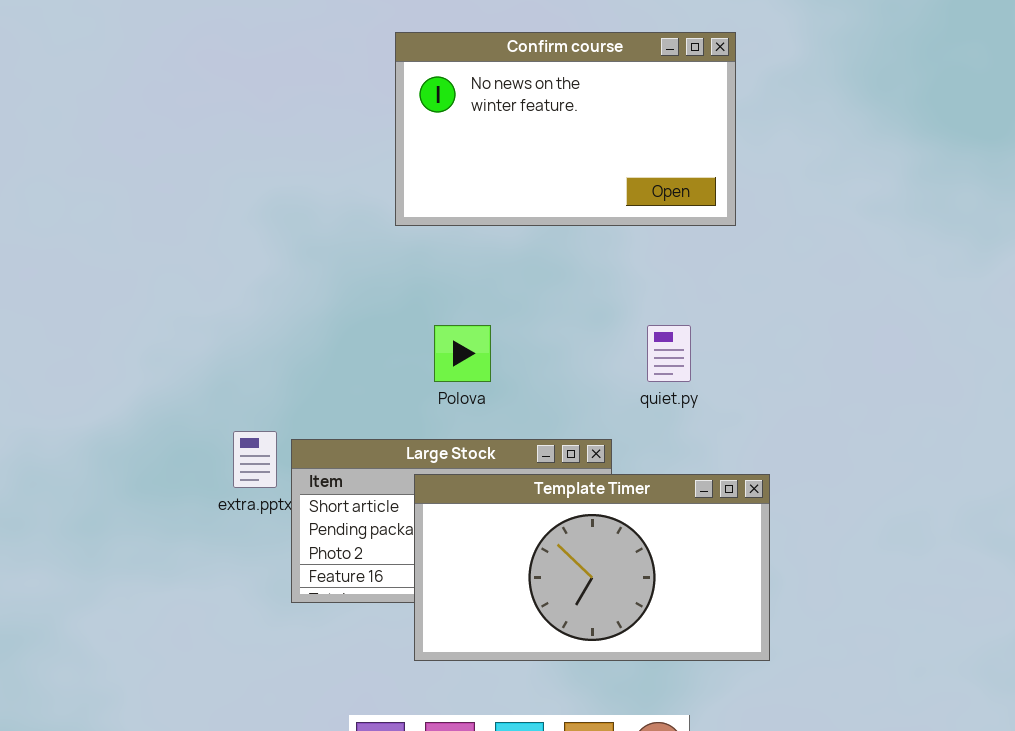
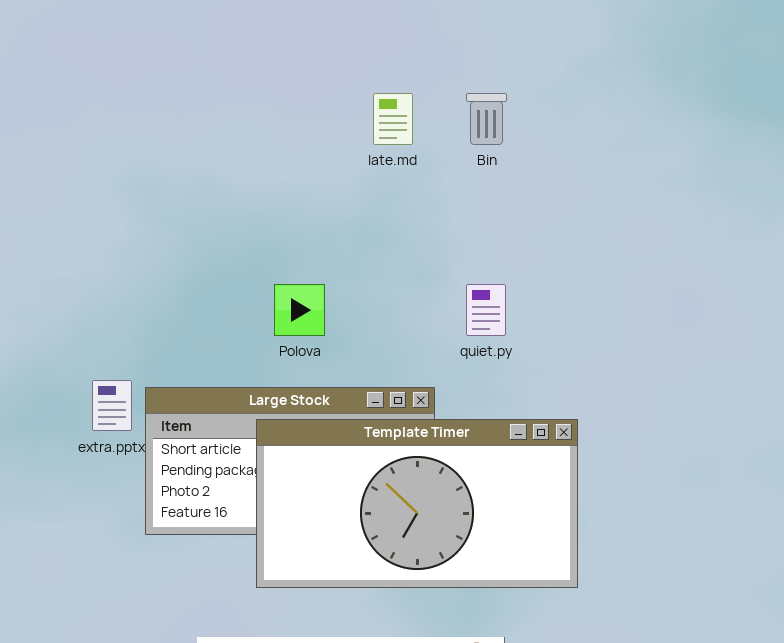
Confirm course: [395,32,736,226] -> none, closed

